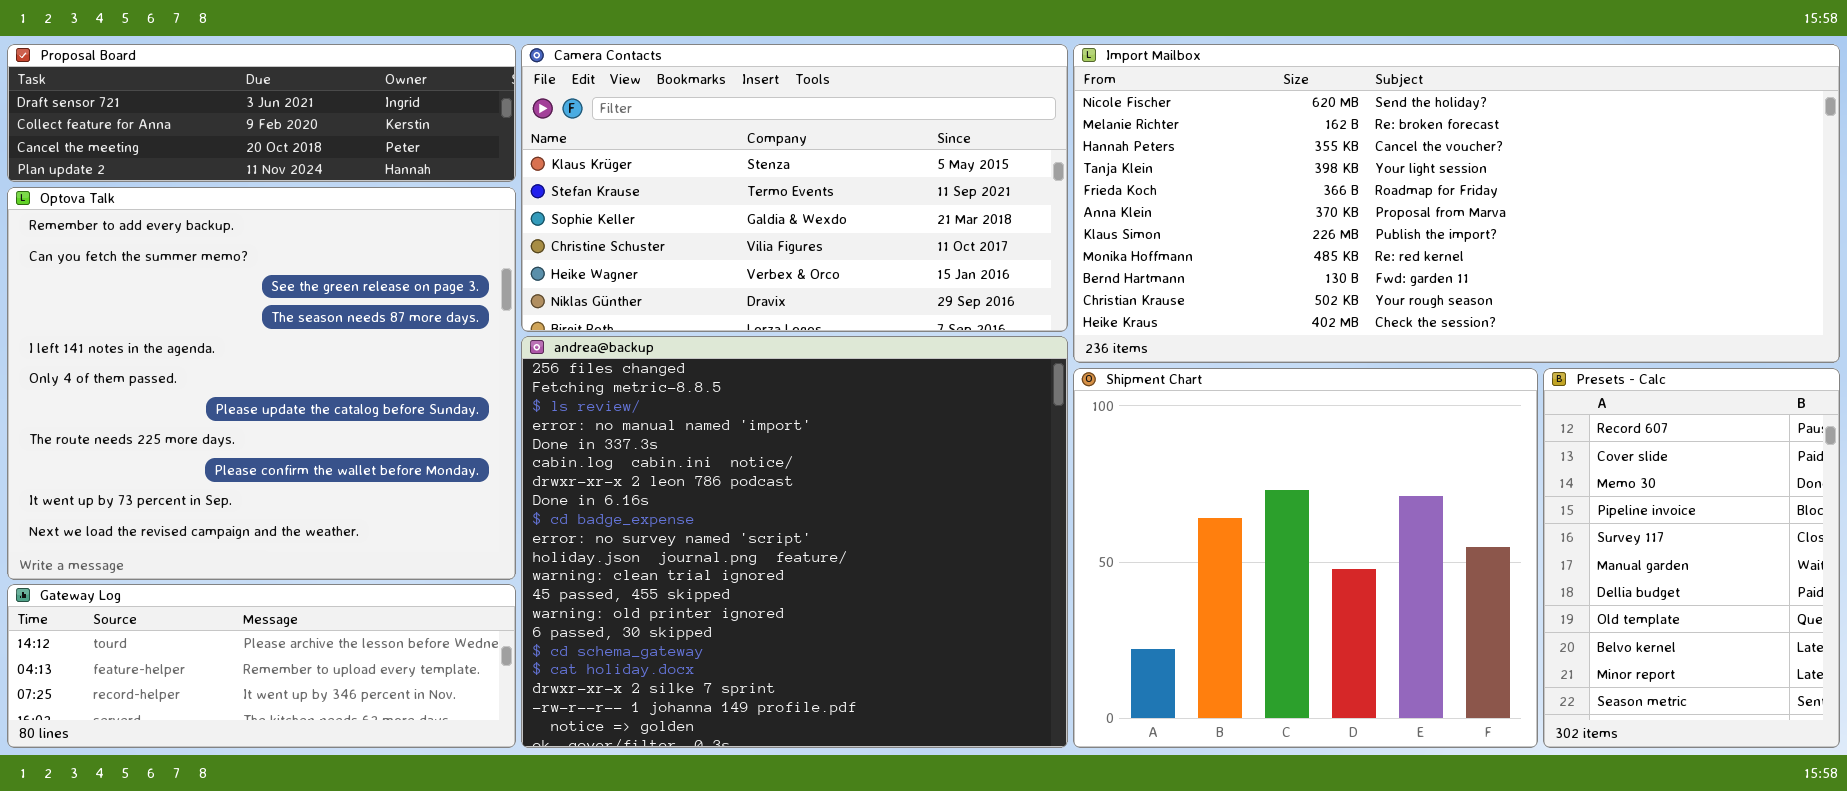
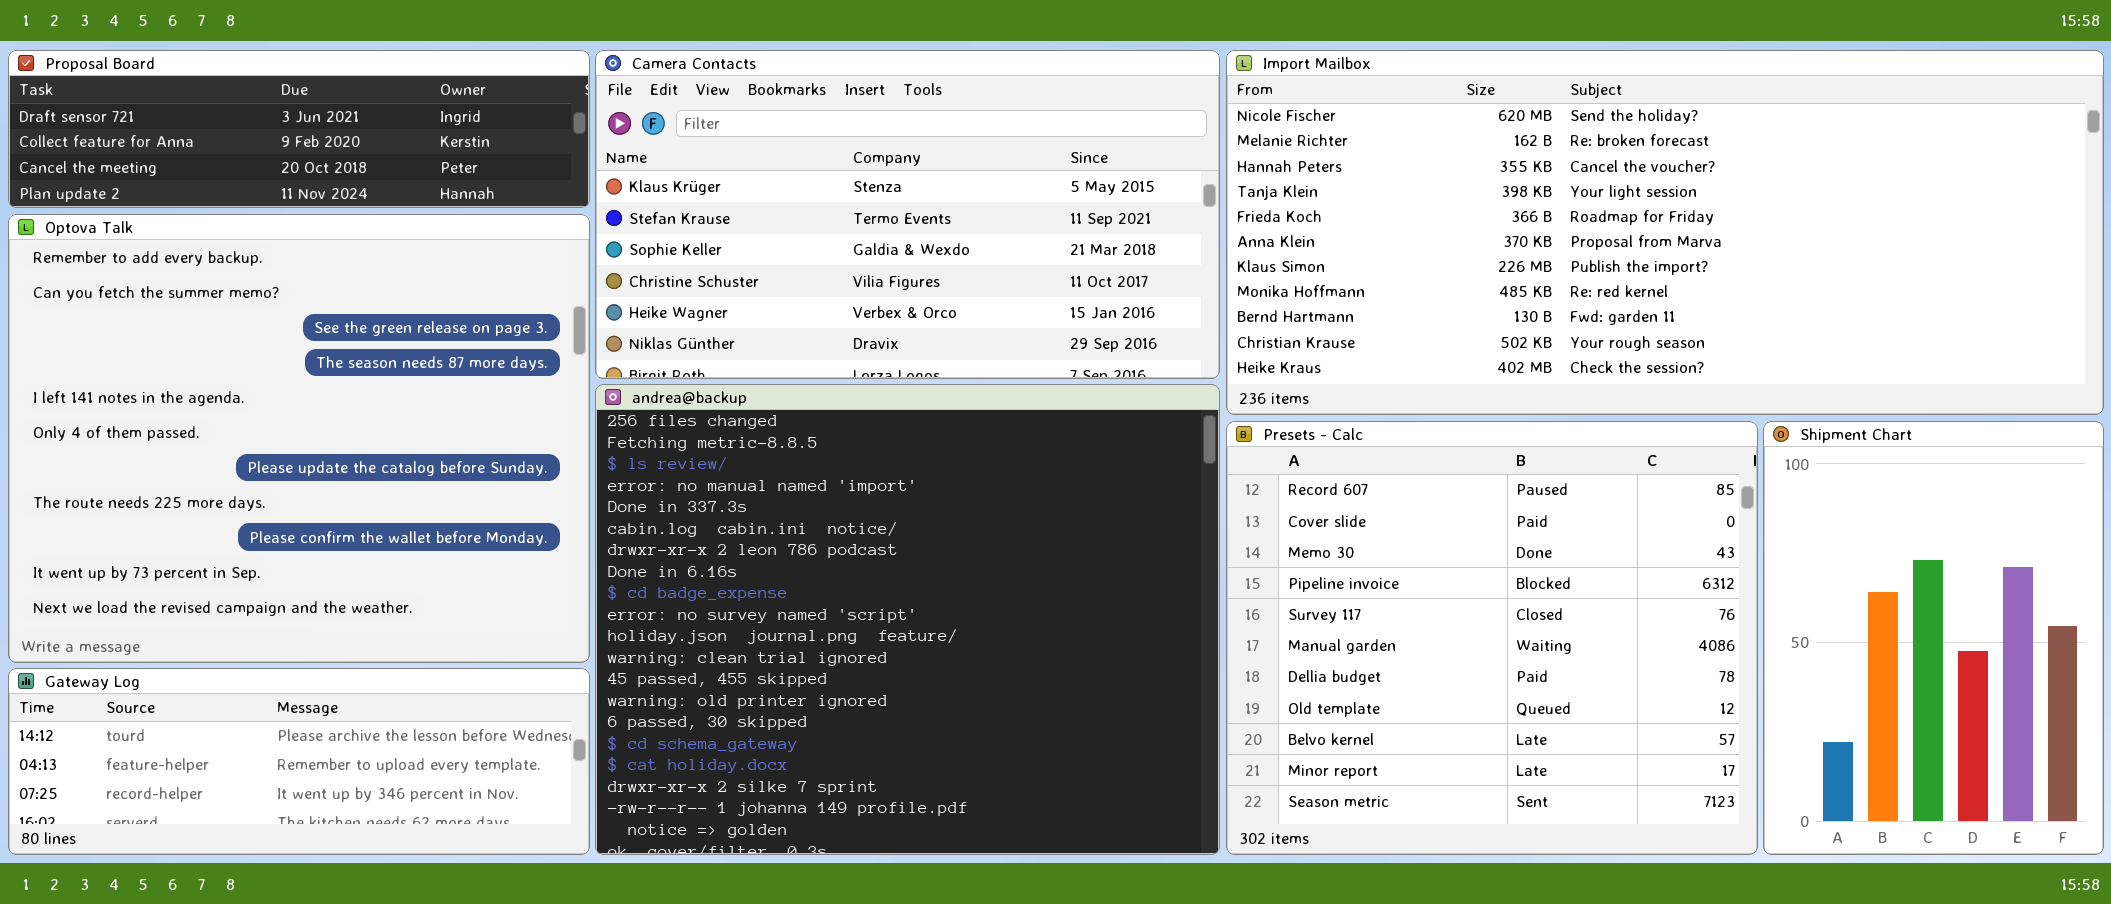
Shipment Chart: [1073,368,1538,748] -> [1763,421,2104,855], moved, resized
Presets - Calc: [1543,368,1840,748] -> [1226,421,1758,855], moved, resized

